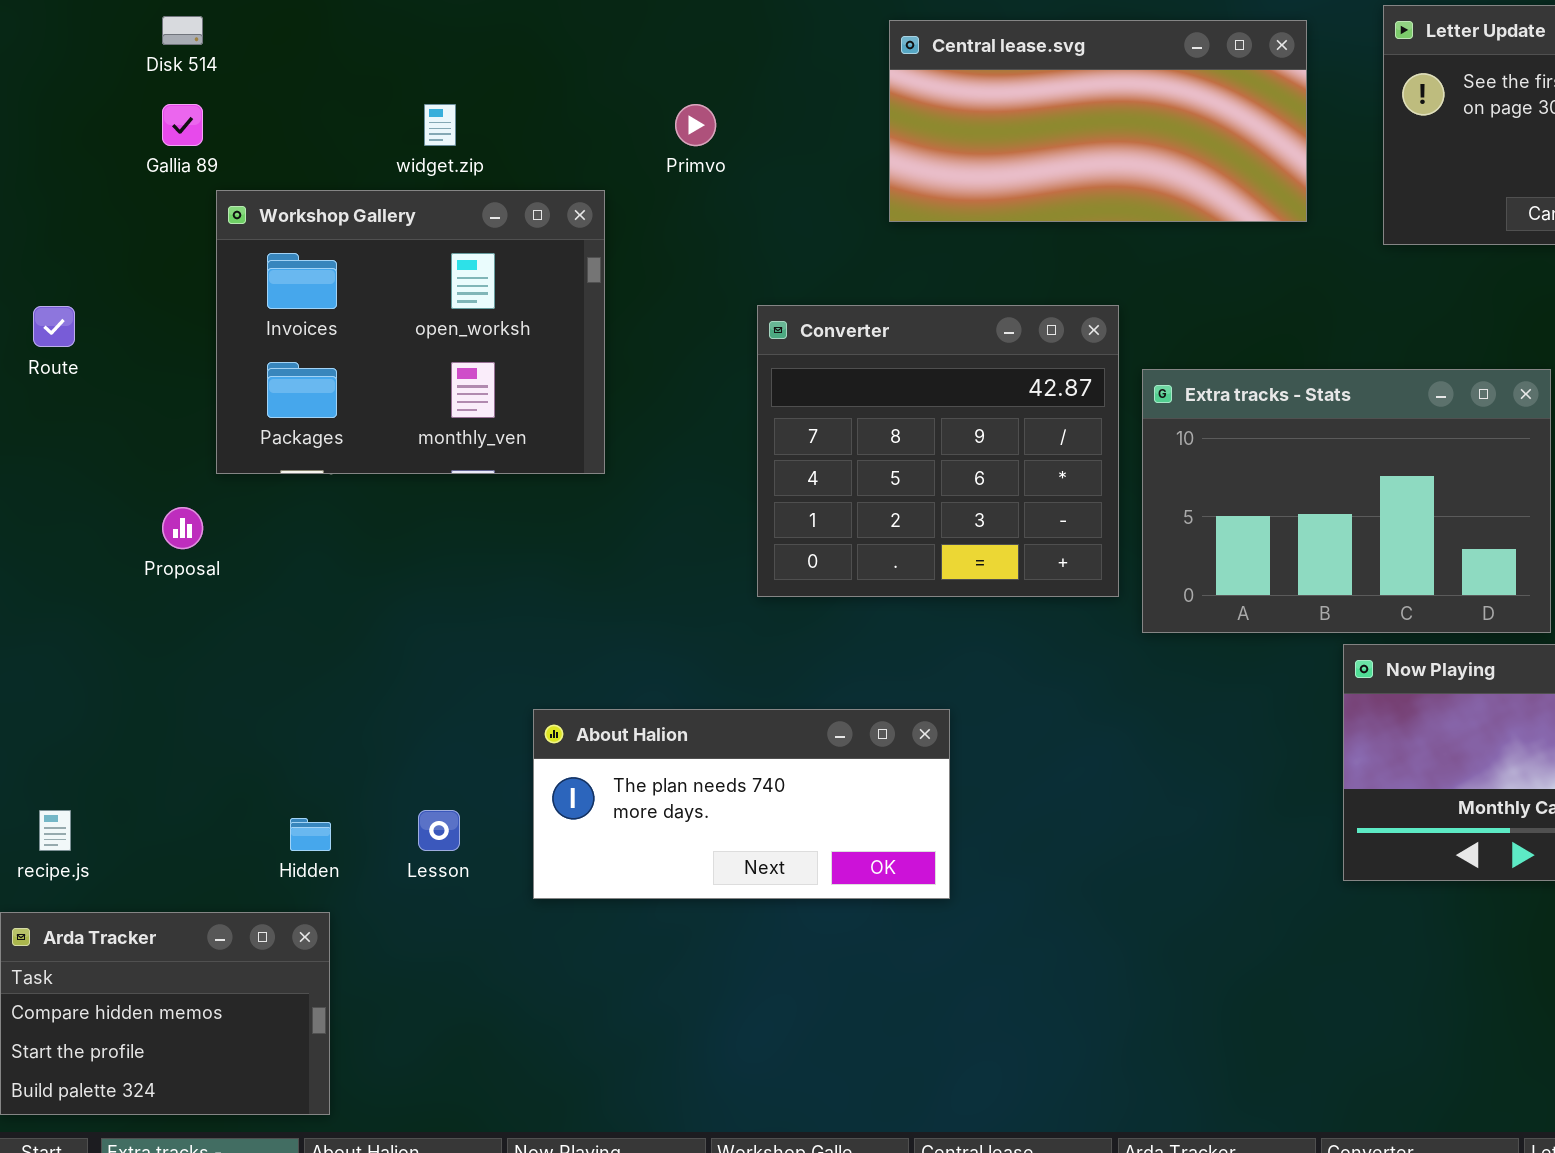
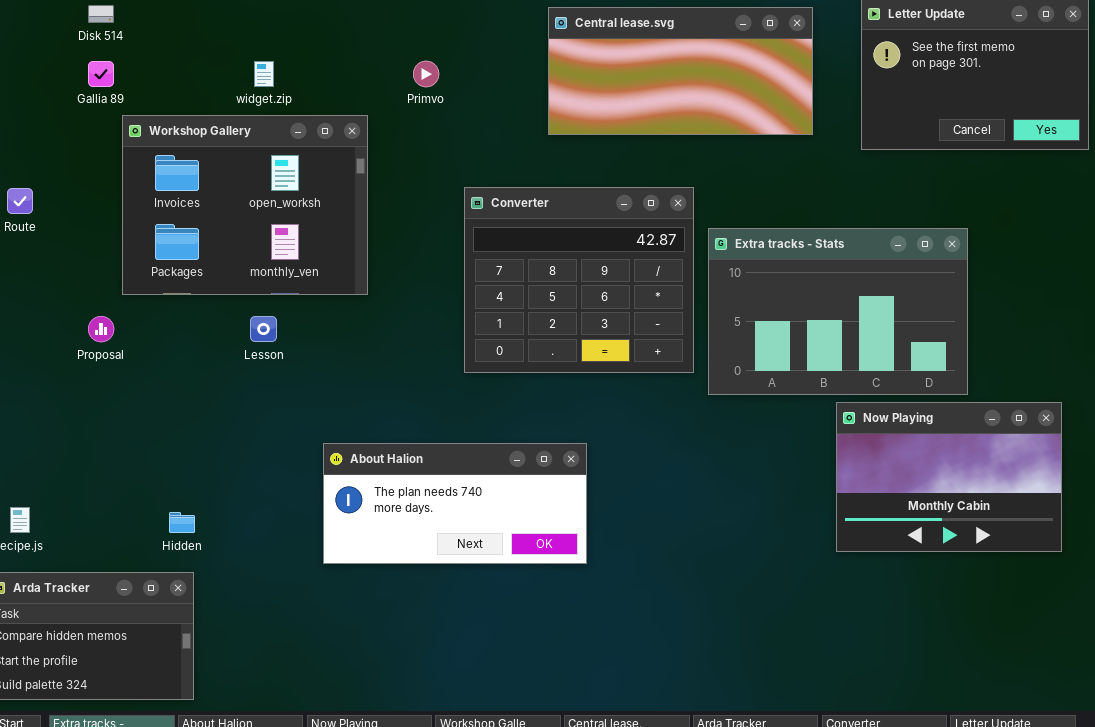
Lesson: [418,810,460,851] -> [250,316,277,342], moved

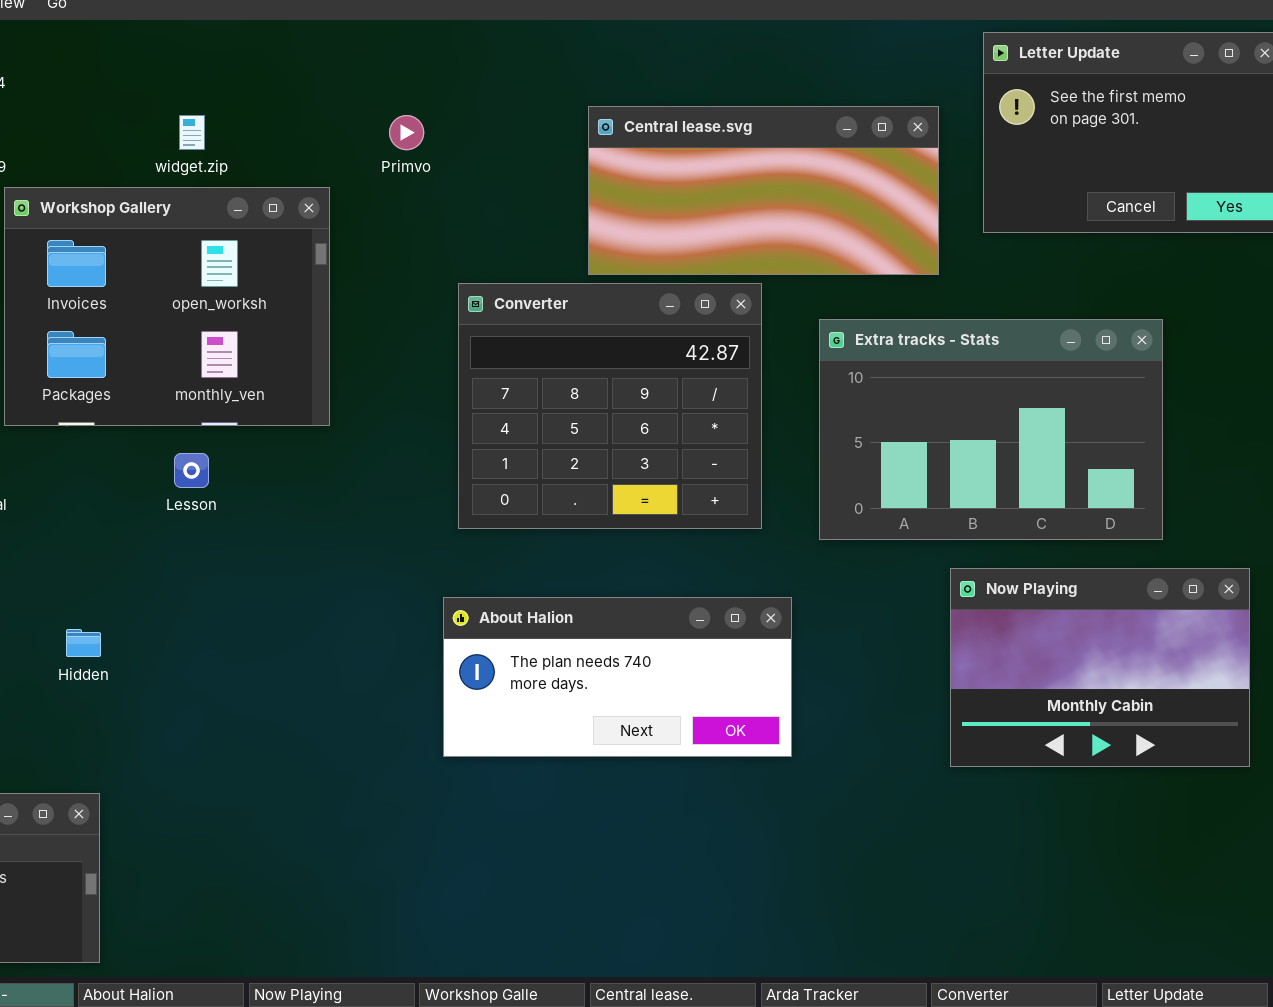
Central lease.svg: [548,7,813,135] -> [588,106,939,275], moved
Extra tracks - Stats: [708,228,968,395] -> [819,319,1163,540], moved
About Halion: [323,443,587,564] -> [443,597,792,757], moved
Hidden: [169,512,195,533] -> [66,629,101,657], moved

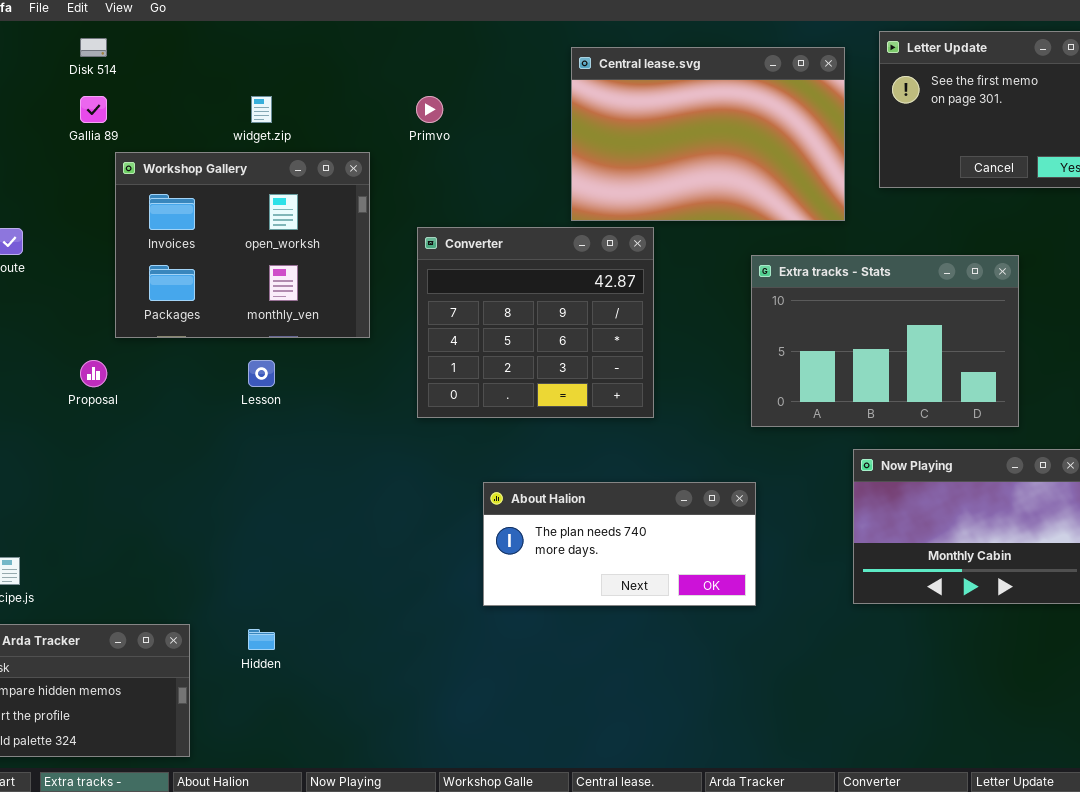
Central lease.svg: [588,106,939,275] -> [571,47,845,221], resized
Converter: [458,283,762,529] -> [417,227,654,418], moved
About Halion: [443,597,792,757] -> [483,482,756,606], moved
Hidden: [66,629,101,657] -> [248,629,275,650], moved

